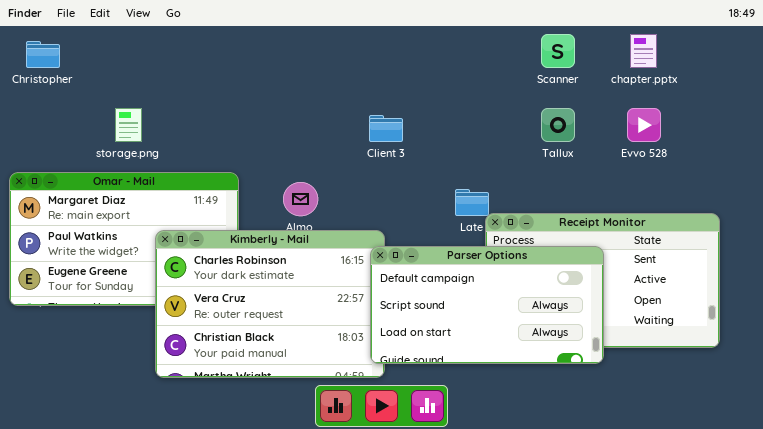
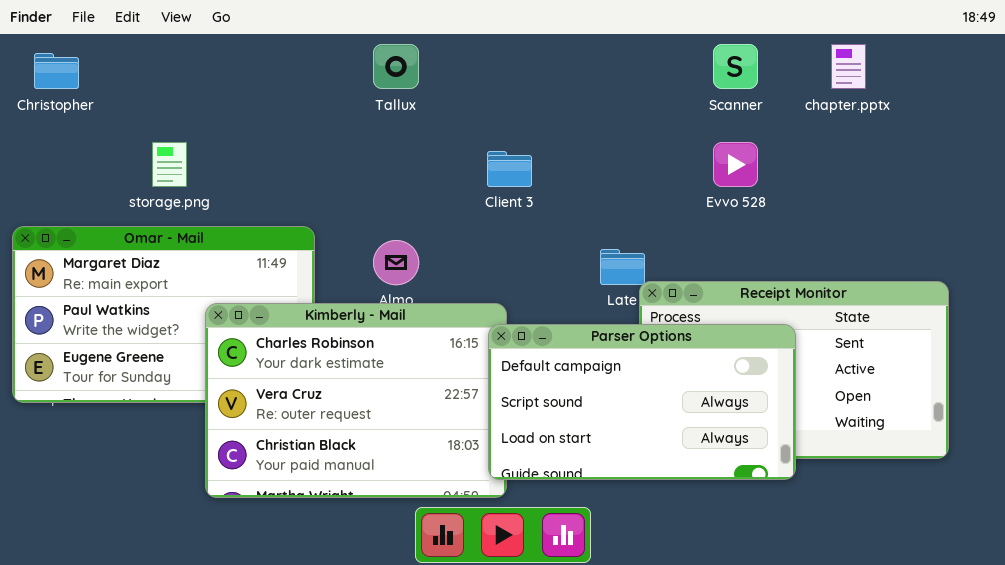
Tallux: [541,108,575,142] -> [373,44,419,89], moved
Evvo 528: [627,108,661,142] -> [713,142,758,187], moved

